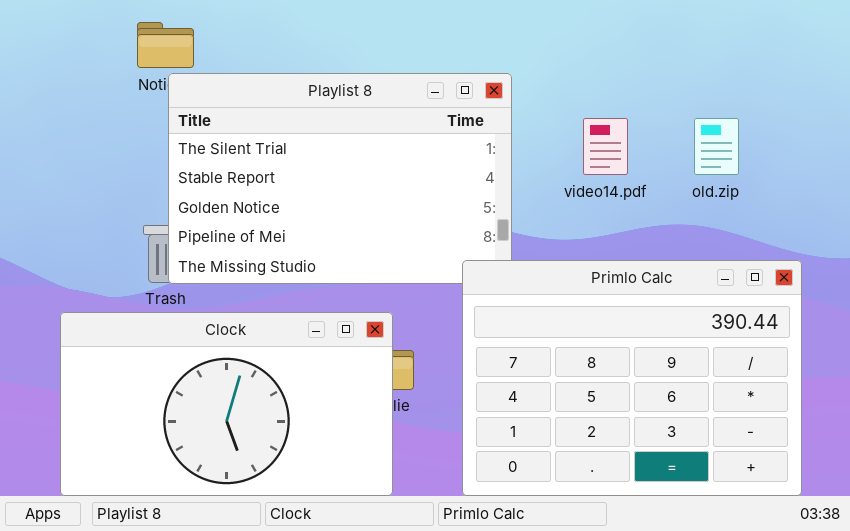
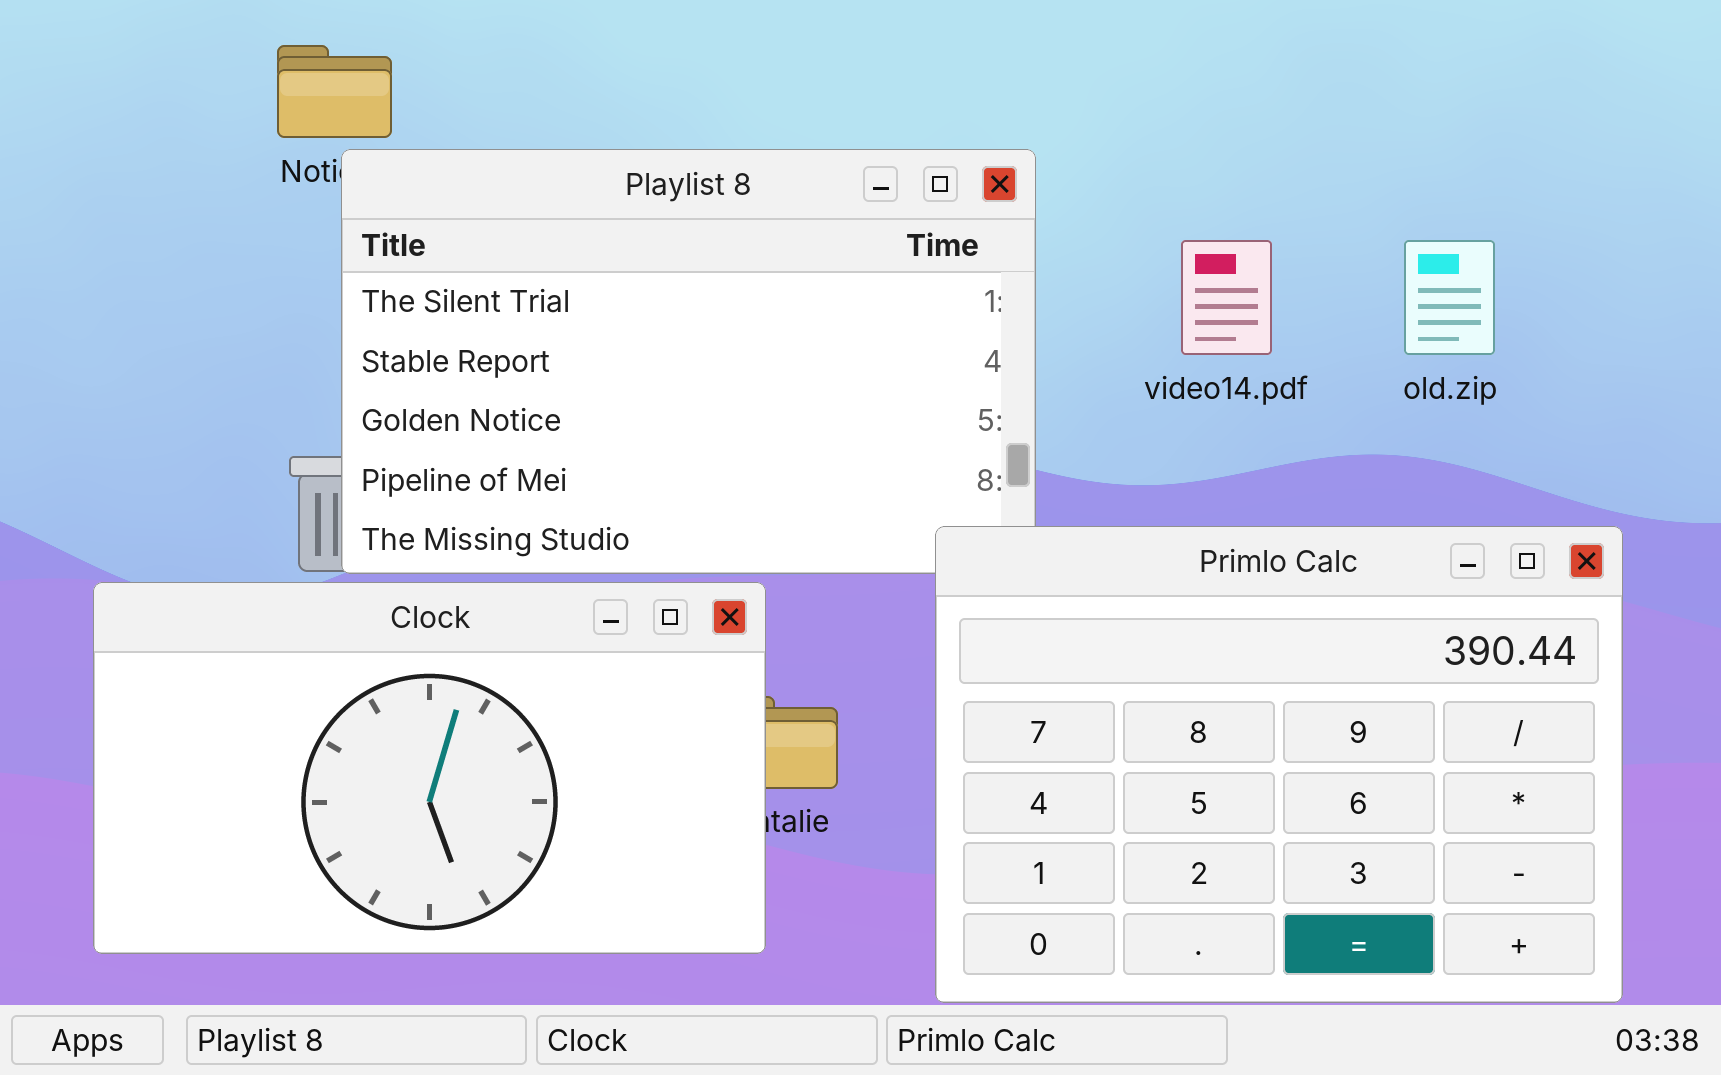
Clock: [60,312,393,496] -> [93,582,766,954], moved

